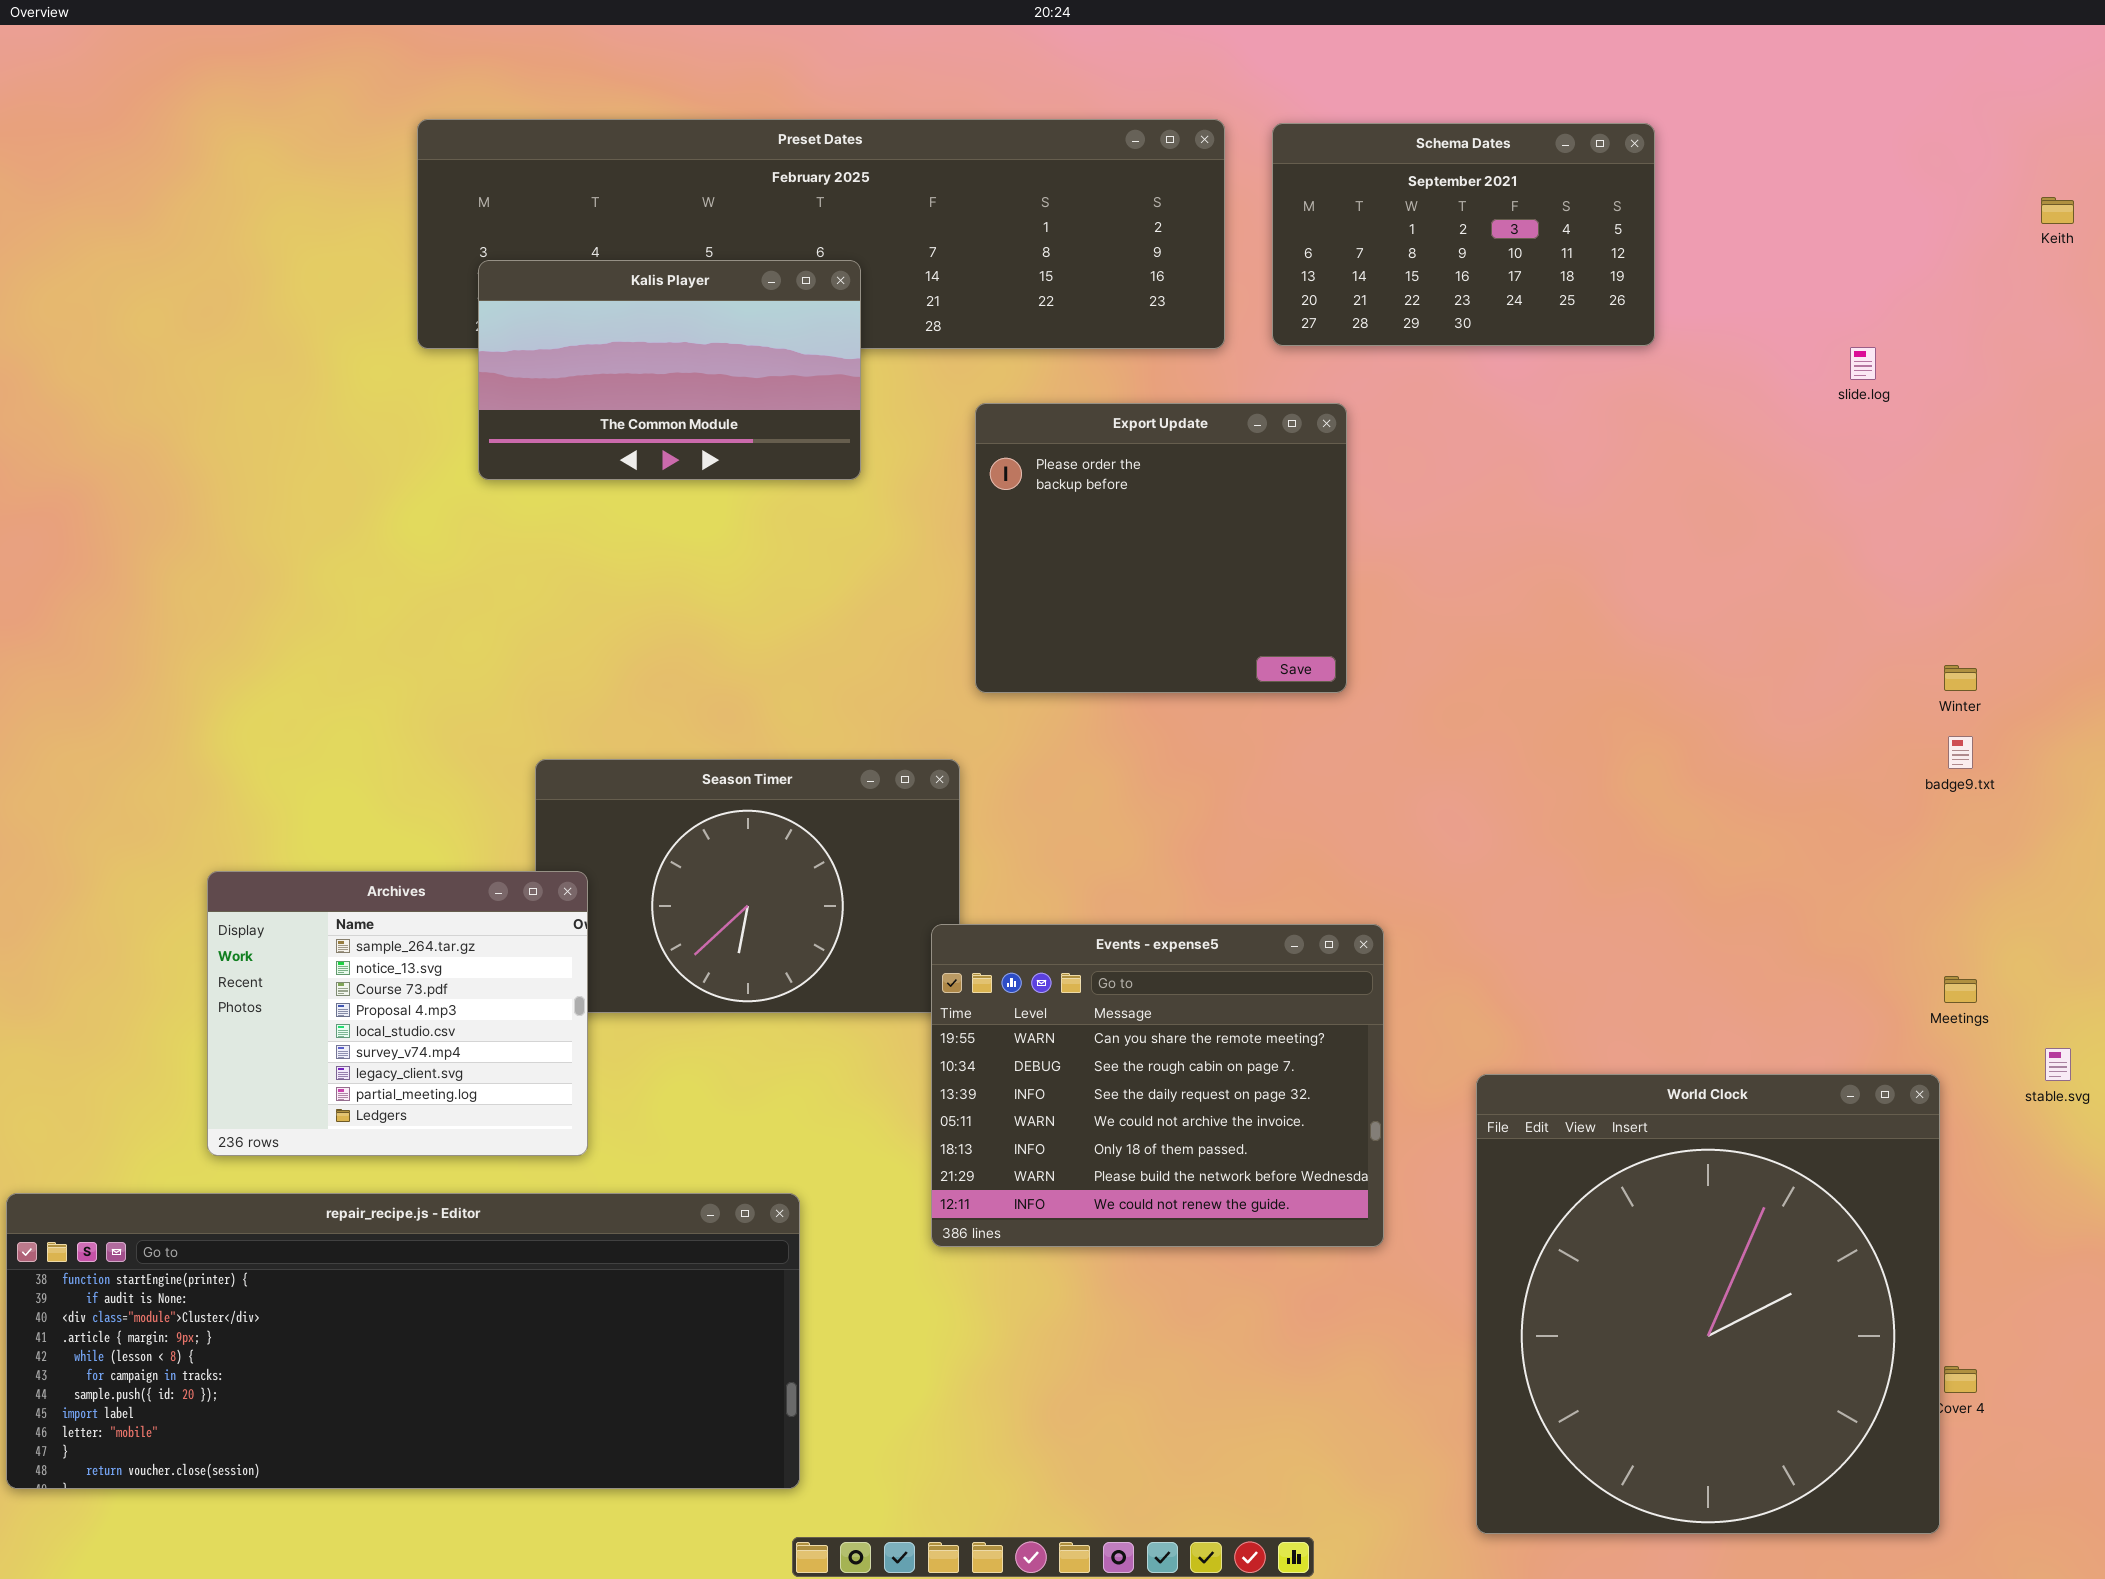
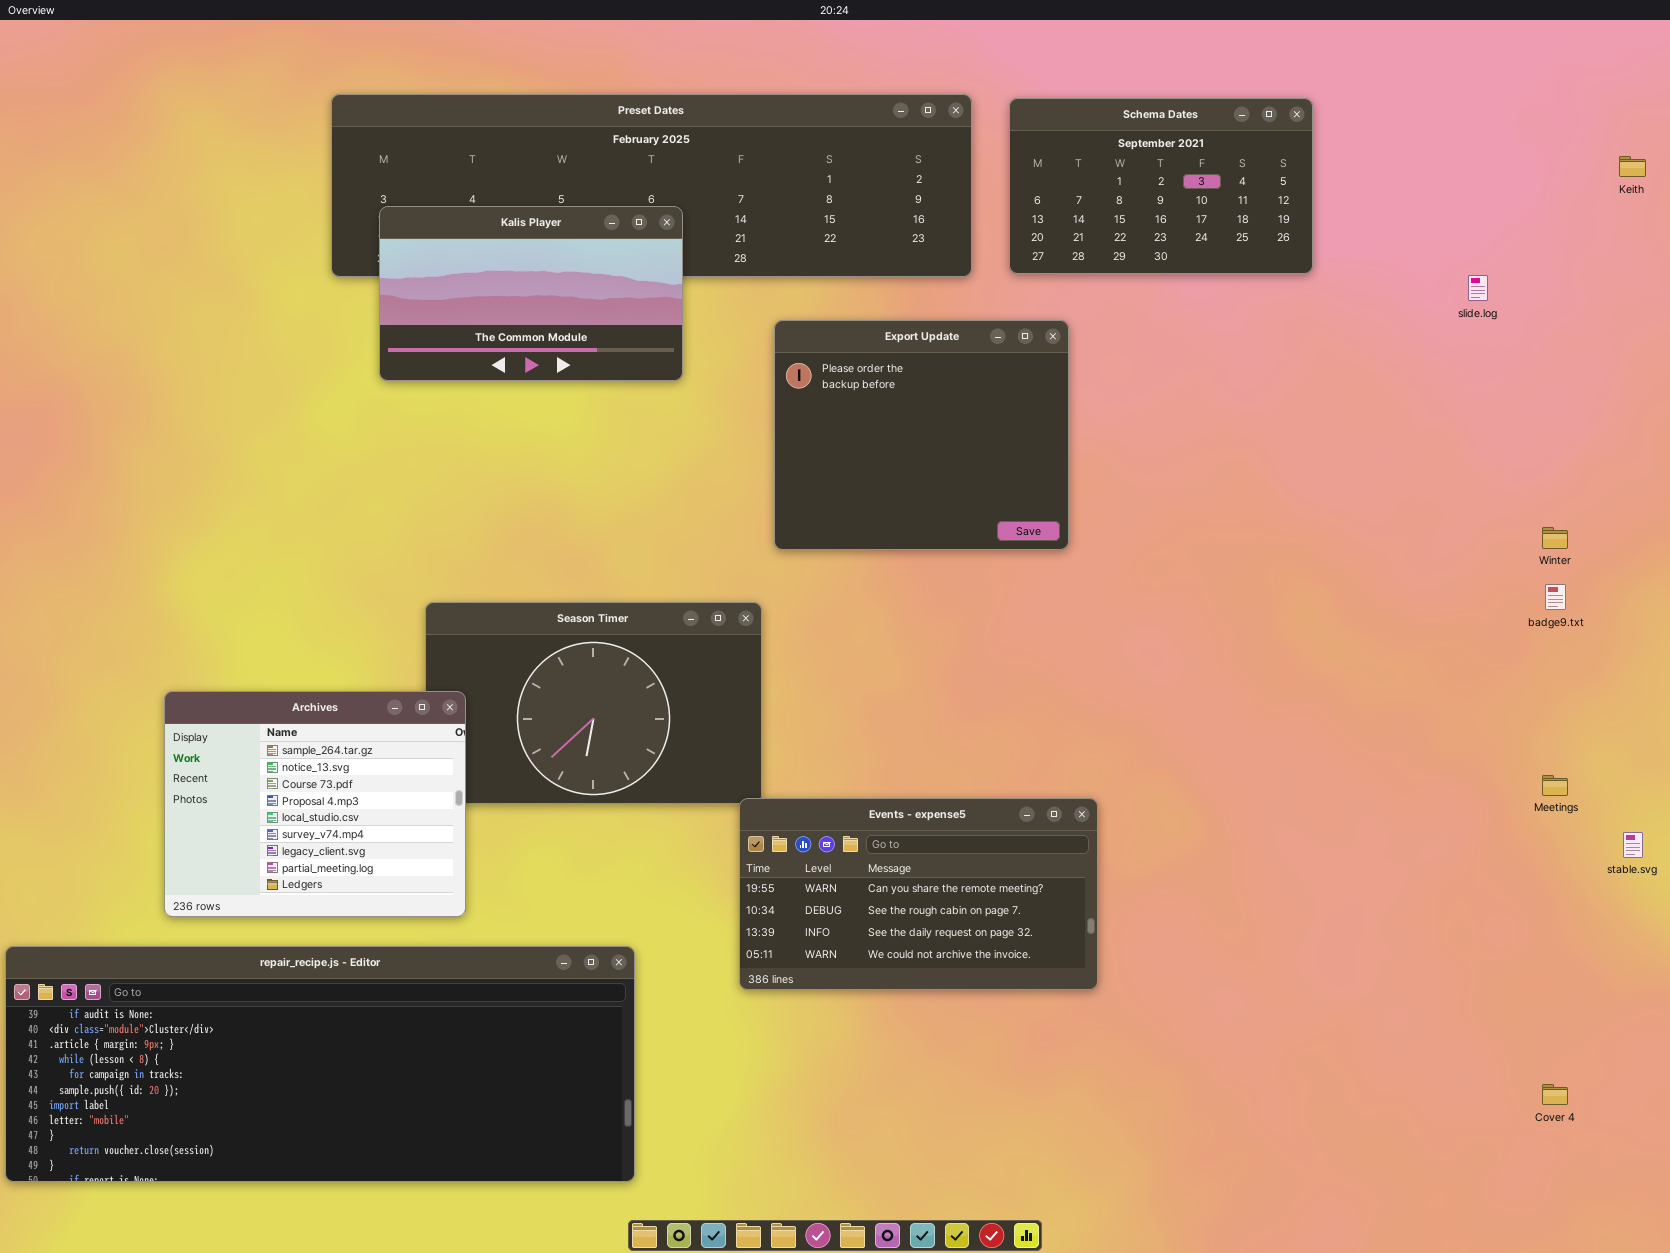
Events - expense5: [931,924,1384,1247] -> [739,798,1098,990], resized
World Clock: [1476,1074,1940,1534] -> none, closed
repair_recipe.js - Editor: [6,1193,800,1489] -> [5,946,635,1182], scrolled down 1 row

